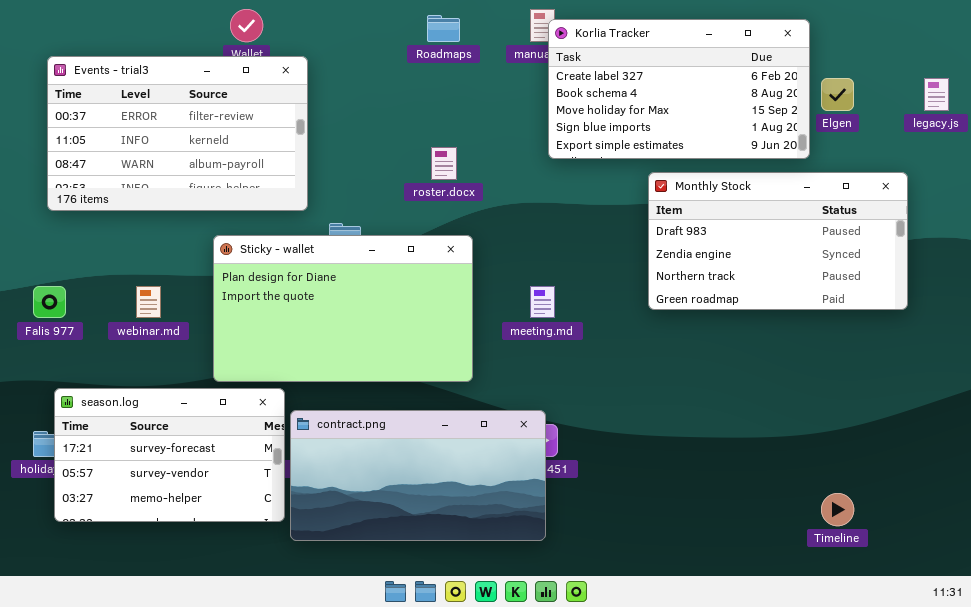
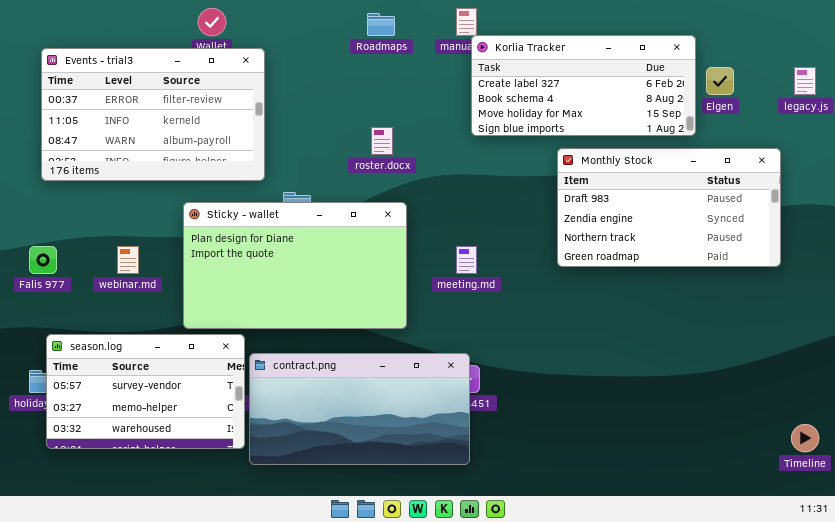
Korlia Tracker: [548,19,810,159] -> [471,35,696,136], resized
season.log: [54,388,285,522] -> [46,334,245,449], scrolled down 1 row
Timeline: [821,493,854,526] -> [791,424,819,452], moved

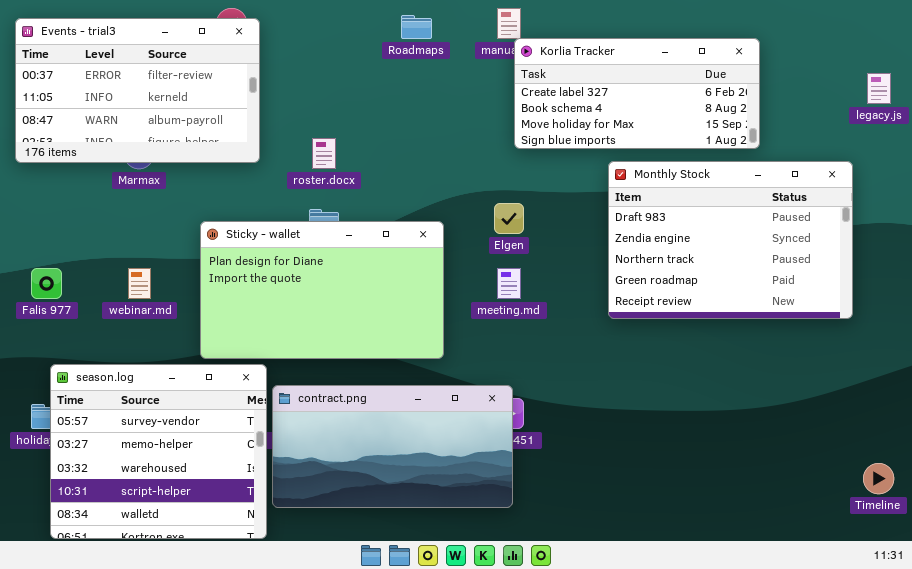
Events - trial3: [41,48,265,181] -> [15,18,260,163], moved
Elgen: [706,67,734,95] -> [494,203,524,234], moved
roster.docx: [371,127,393,155] -> [312,138,336,169], moved
Monthly Stock: [557,148,781,267] -> [608,161,853,319], resized
season.log: [46,334,245,449] -> [50,364,267,539], resized

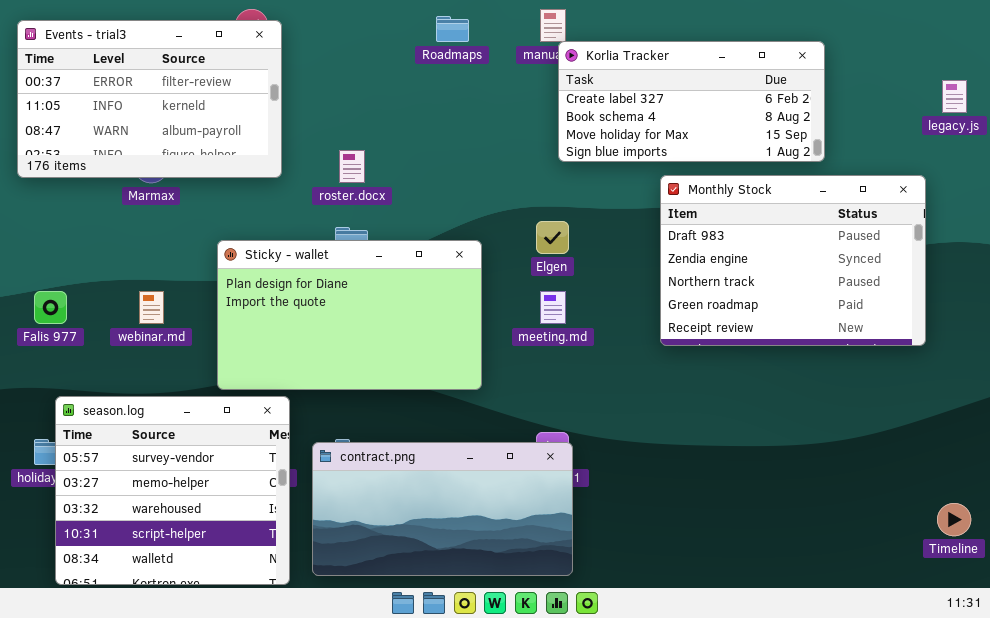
contract.png: [272,385,513,508] -> [312,442,573,576], moved

